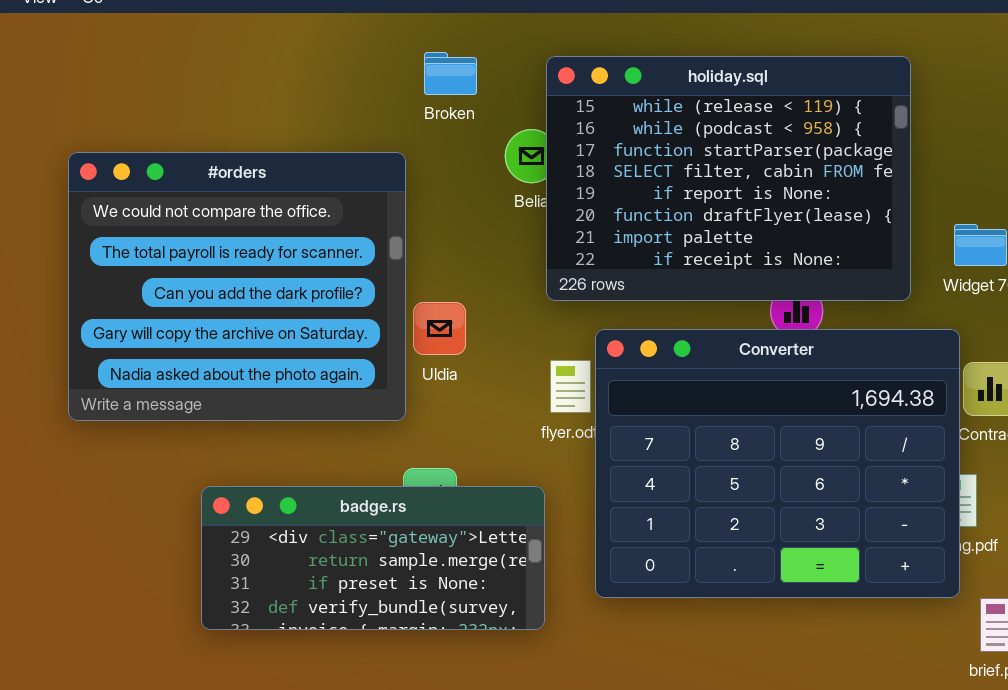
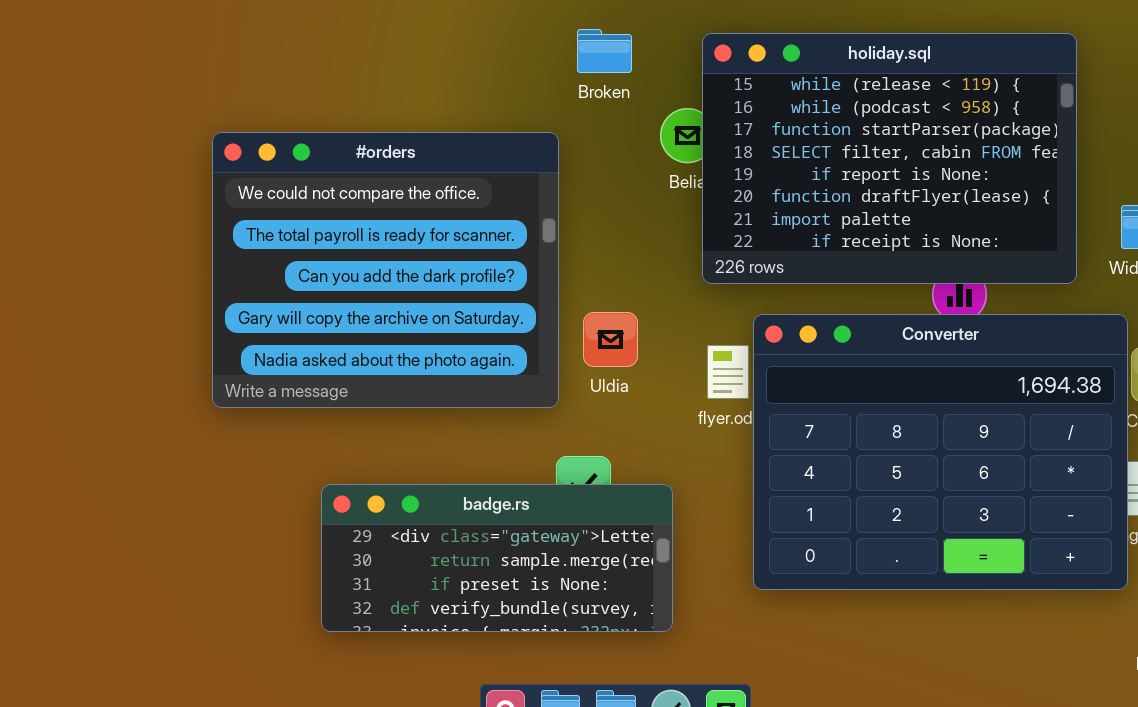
Uldia: [413,302,466,355] -> [583,312,638,367], moved
badge.rs: [201,486,545,630] -> [321,484,673,632], moved

